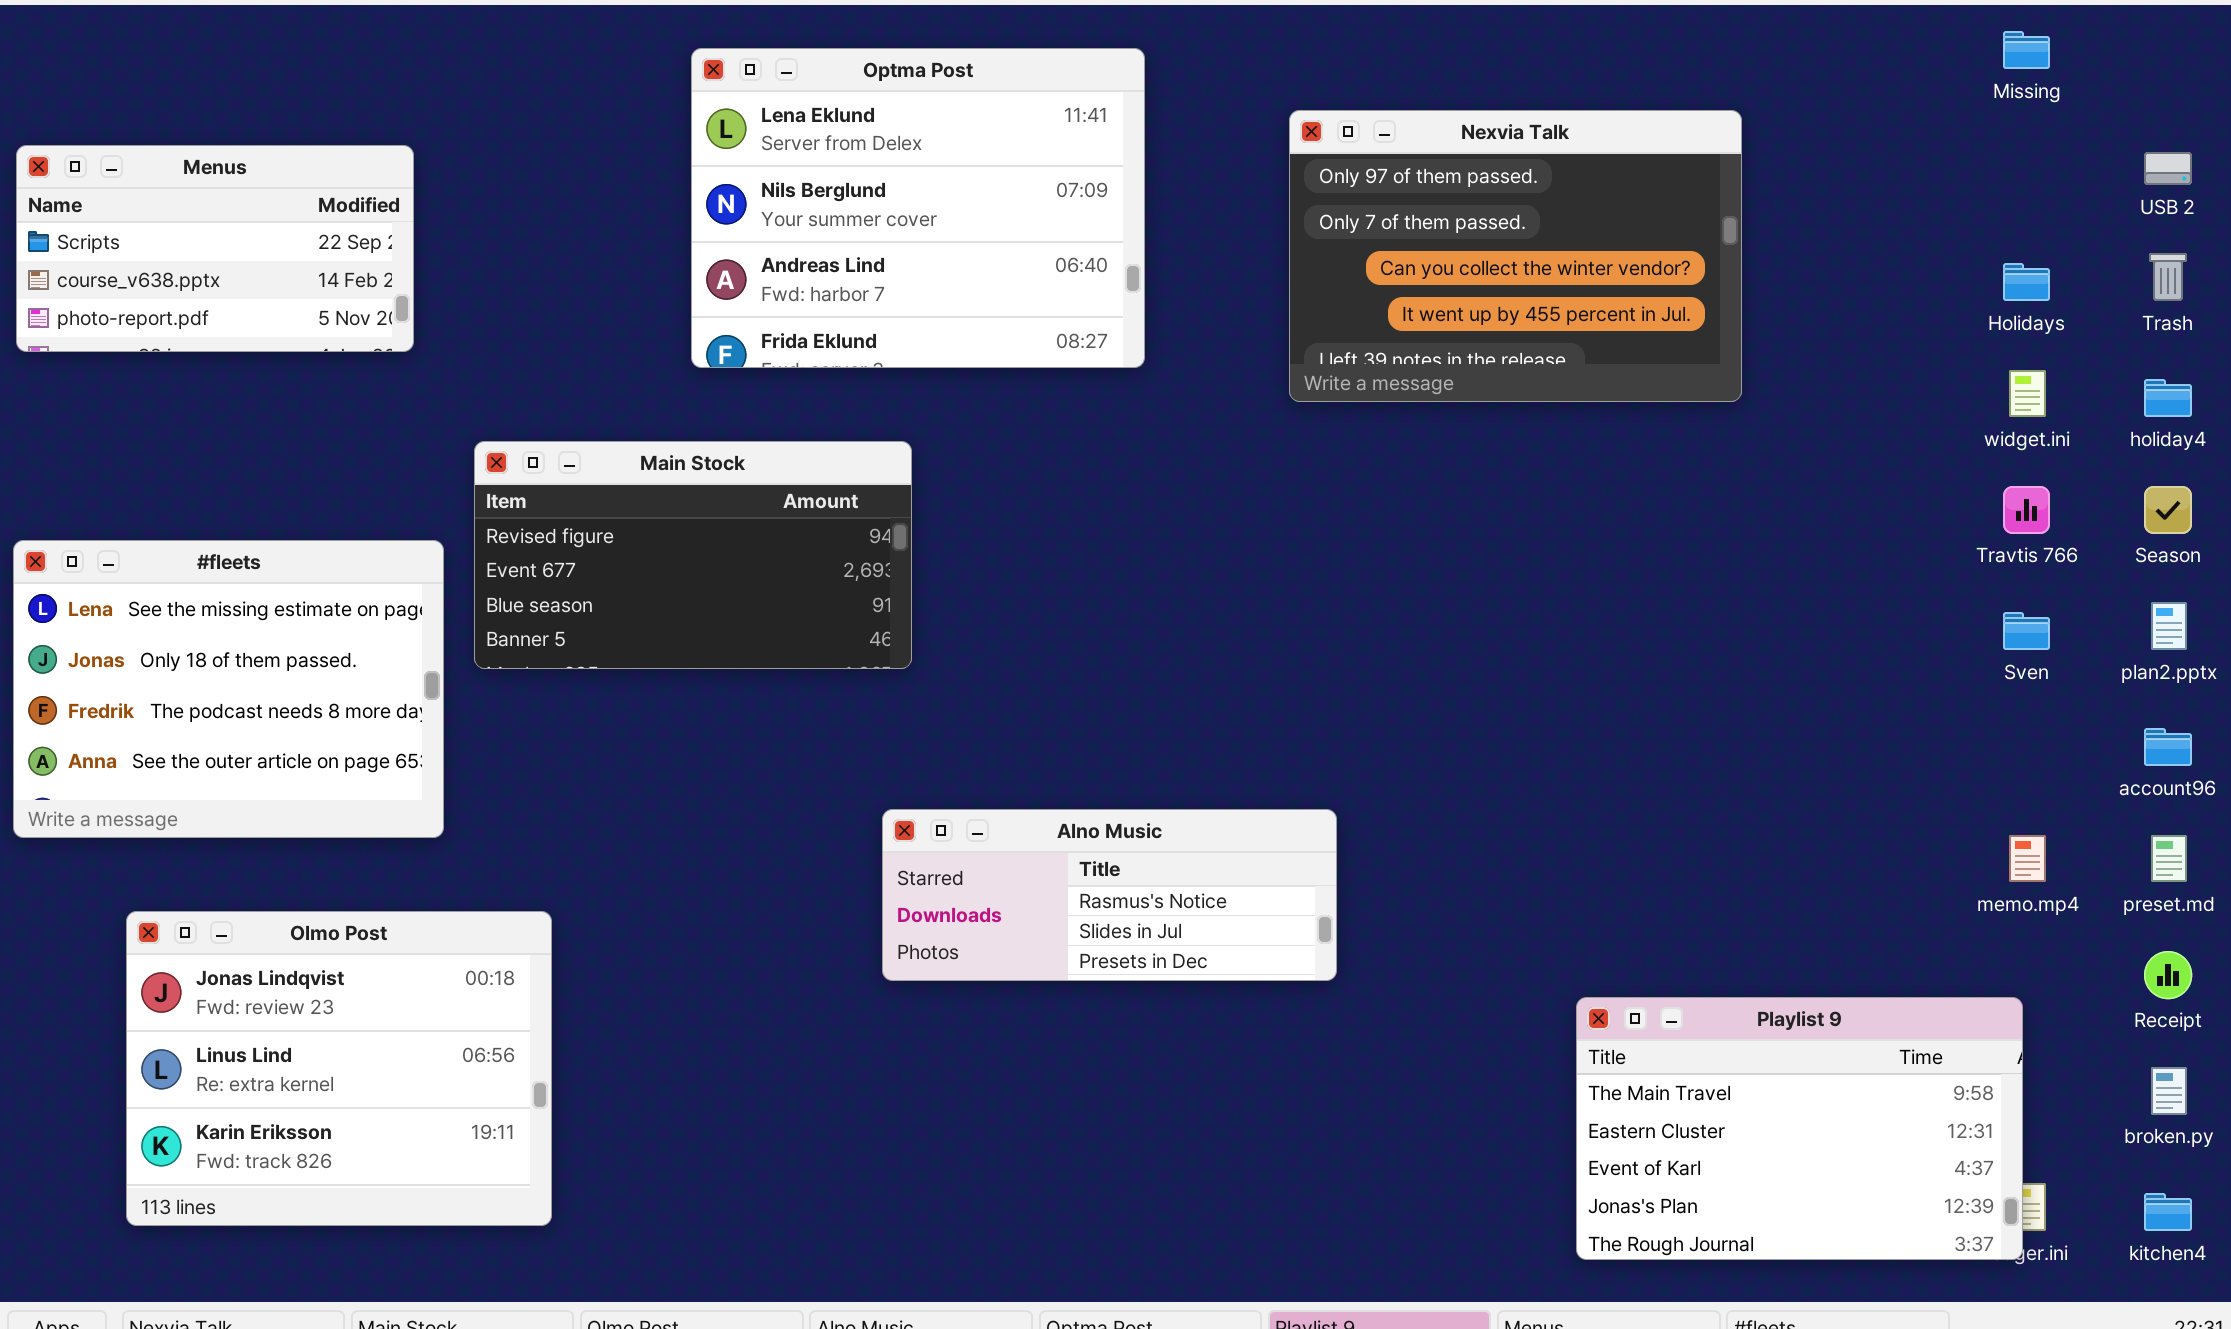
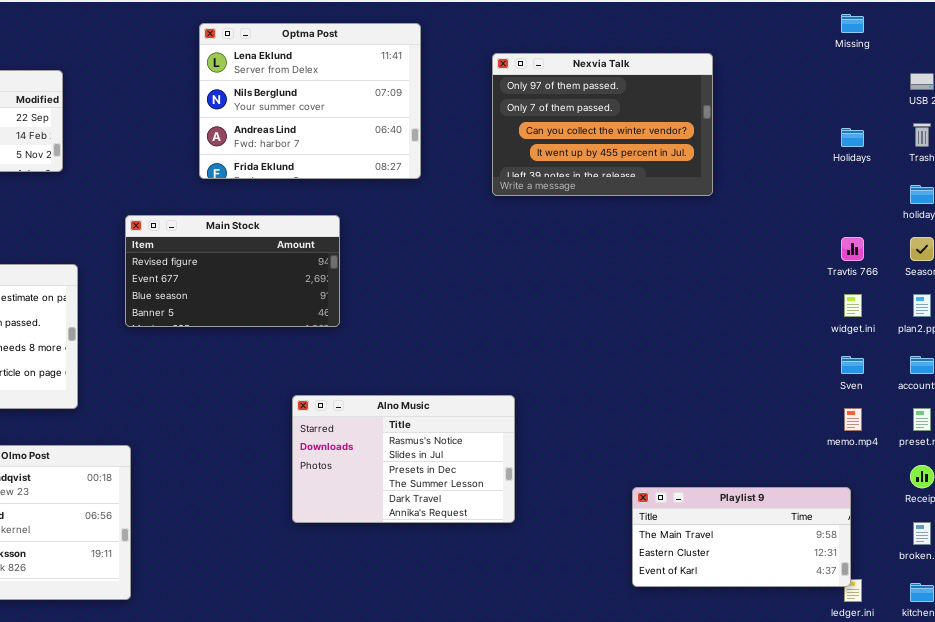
widget.ini: [2009,370,2046,417] -> [844,294,862,317], moved
Main Stock: [474,441,912,669] -> [125,215,340,327], moved
Sven: [2003,612,2050,650] -> [841,356,864,374], moved
Alno Music: [882,809,1337,981] -> [292,395,515,523], resized
Playlist 9: [1576,997,2023,1260] -> [632,487,851,587], resized

